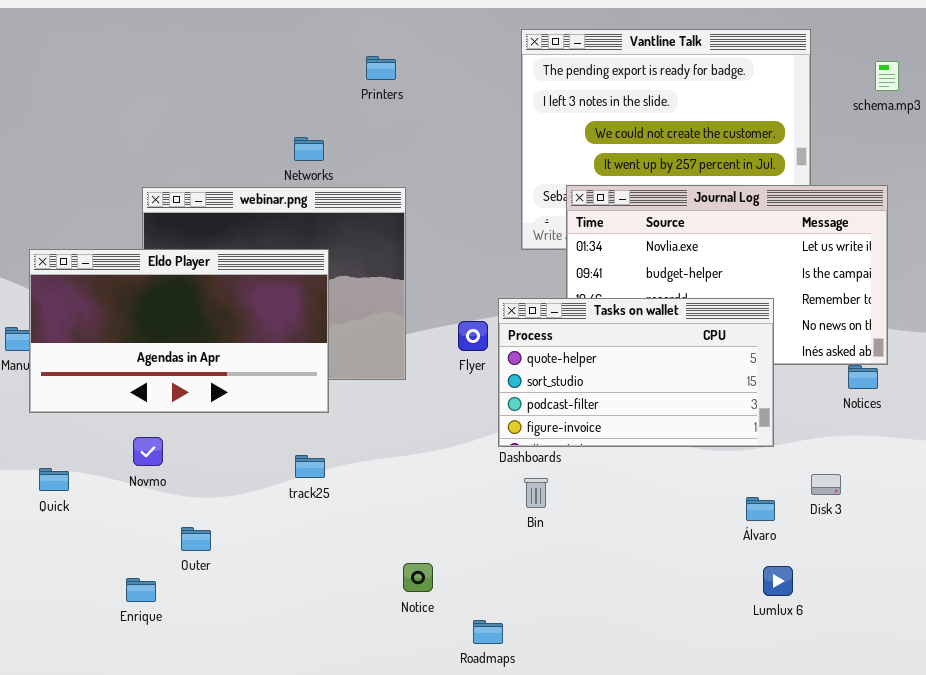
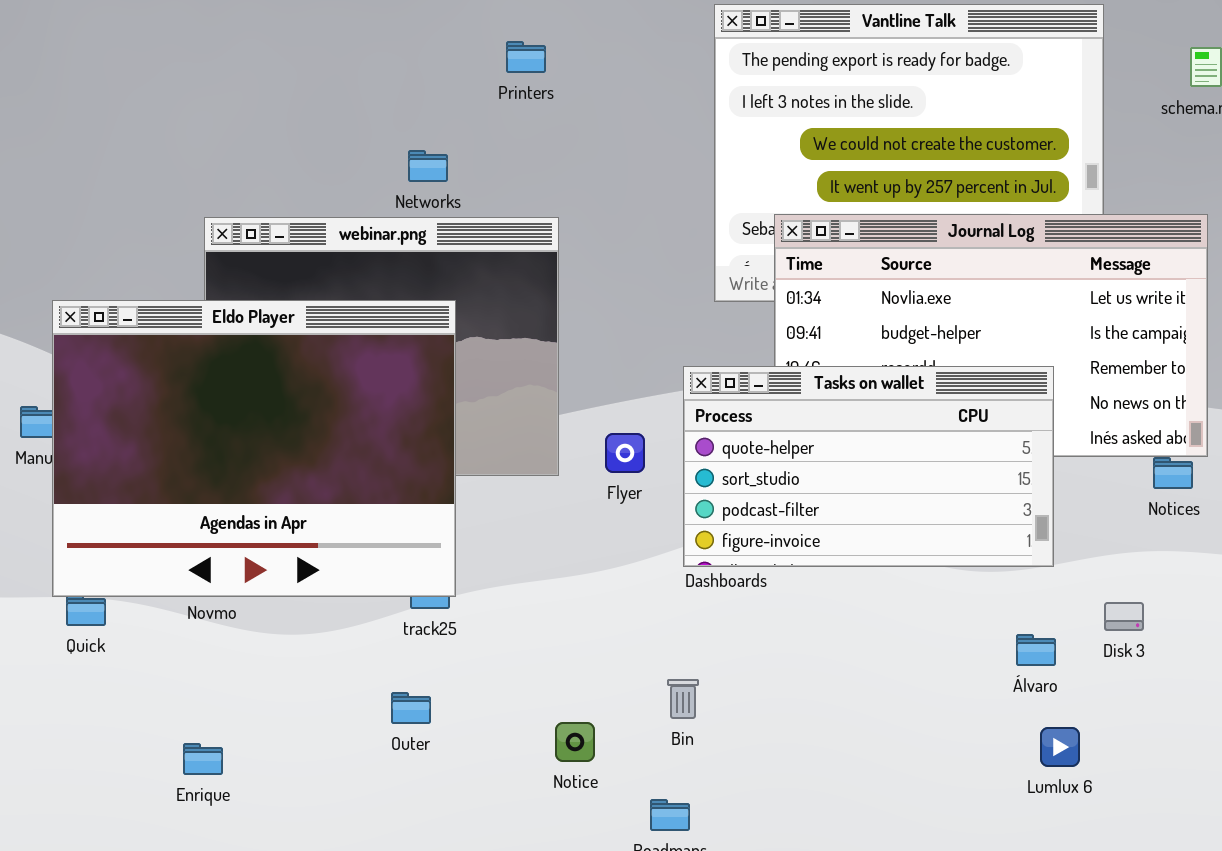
Eldo Player: [29,249,329,413] -> [52,300,456,597], resized
Flyer: [458,321,488,351] -> [605,433,645,473], moved
Bin: [524,478,548,508] -> [667,679,699,719], moved
Outer: [181,527,211,551] -> [391,692,431,724], moved

